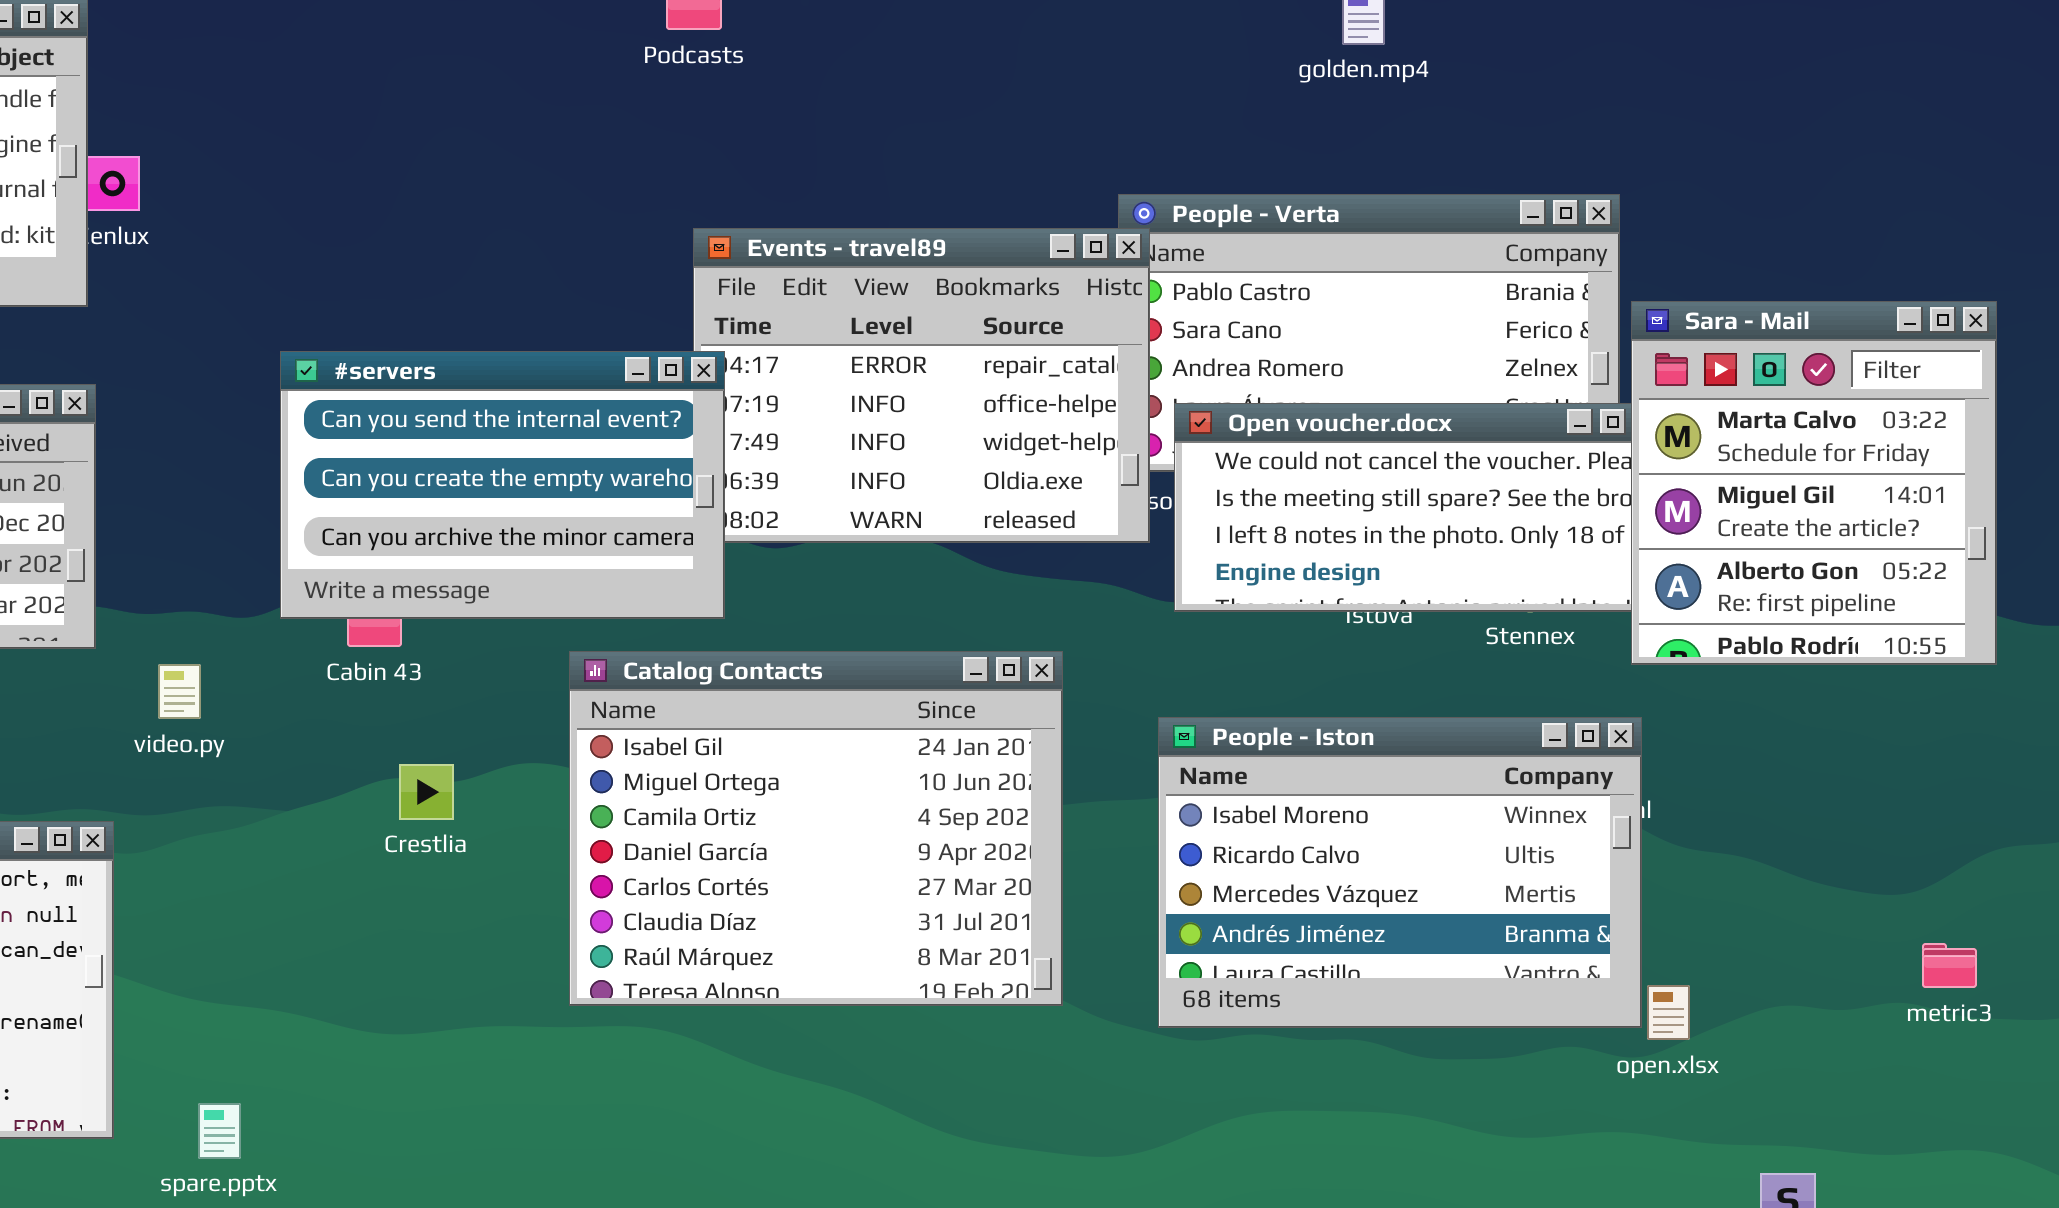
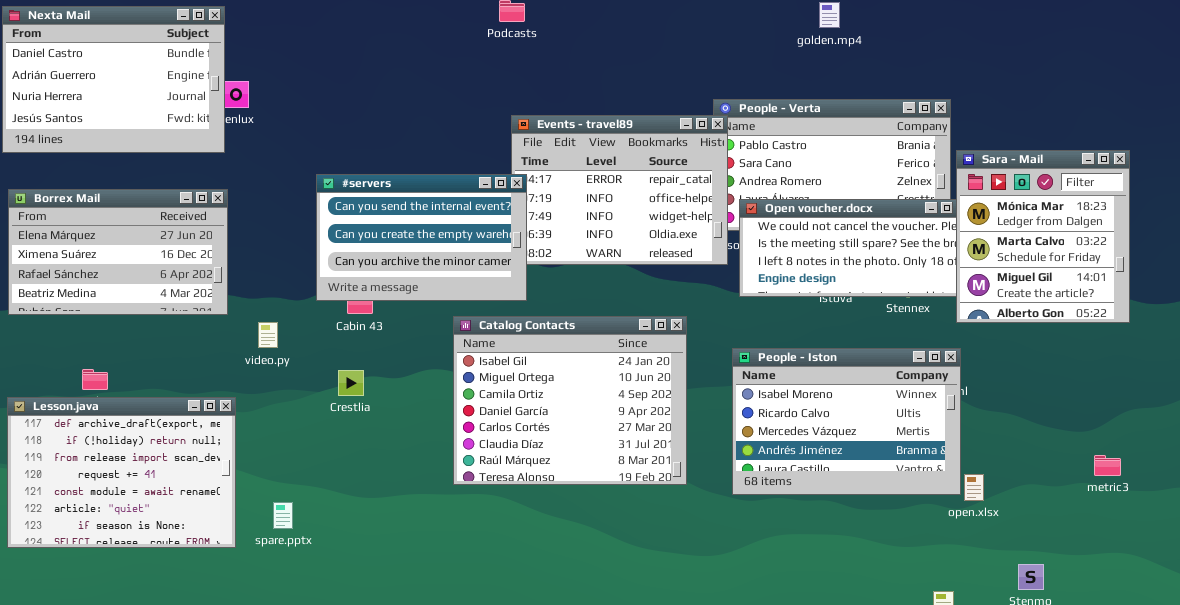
Sara - Mail: [1631,301,1997,665] -> [956,150,1130,323], scrolled up 1 row
Crestlia: [399,764,454,820] -> [338,370,364,396], moved
spare.pptx: [198,1103,241,1159] -> [273,502,293,529], moved

